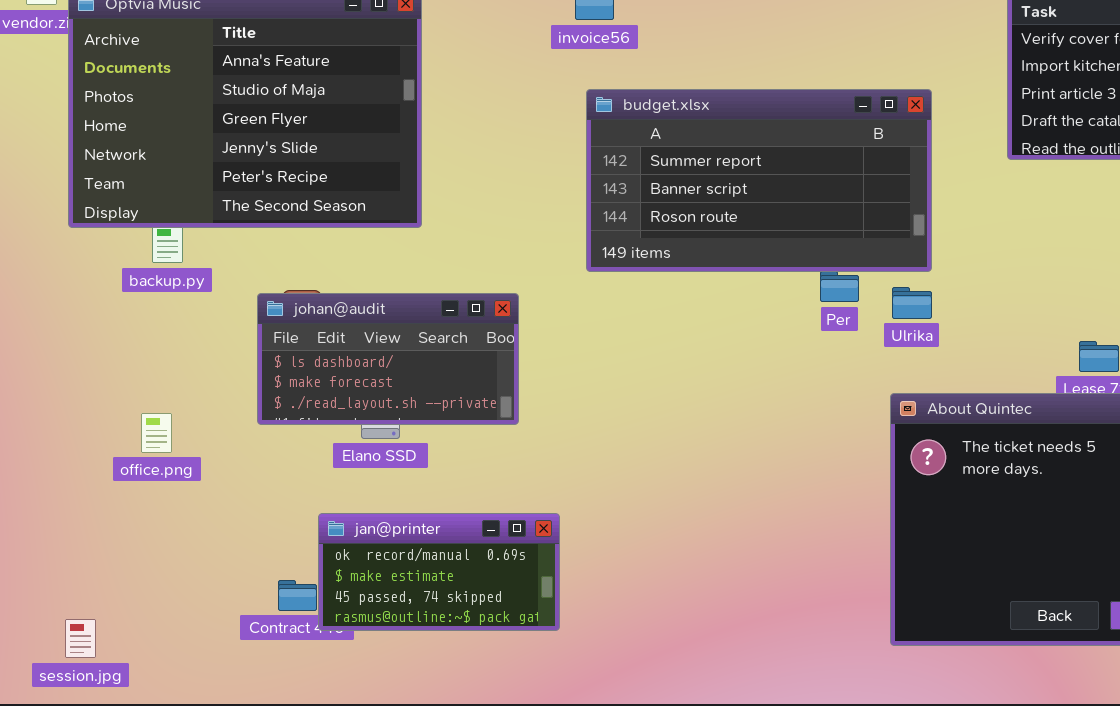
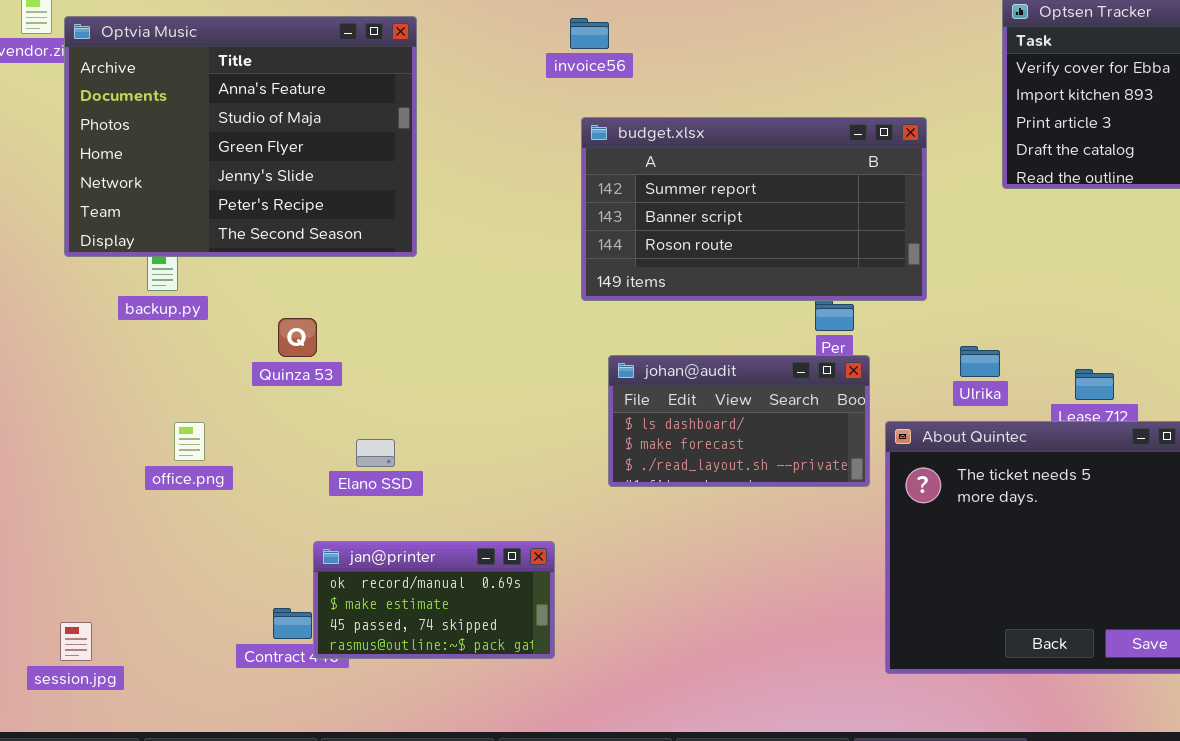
Ulrika: [892,287,932,319] -> [960,346,1000,377], moved
johan@audit: [257,293,519,425] -> [608,355,870,487], moved
office.png: [141,413,172,453] -> [174,422,205,461], moved
session.jpg: [65,619,96,658] -> [60,622,92,661], moved

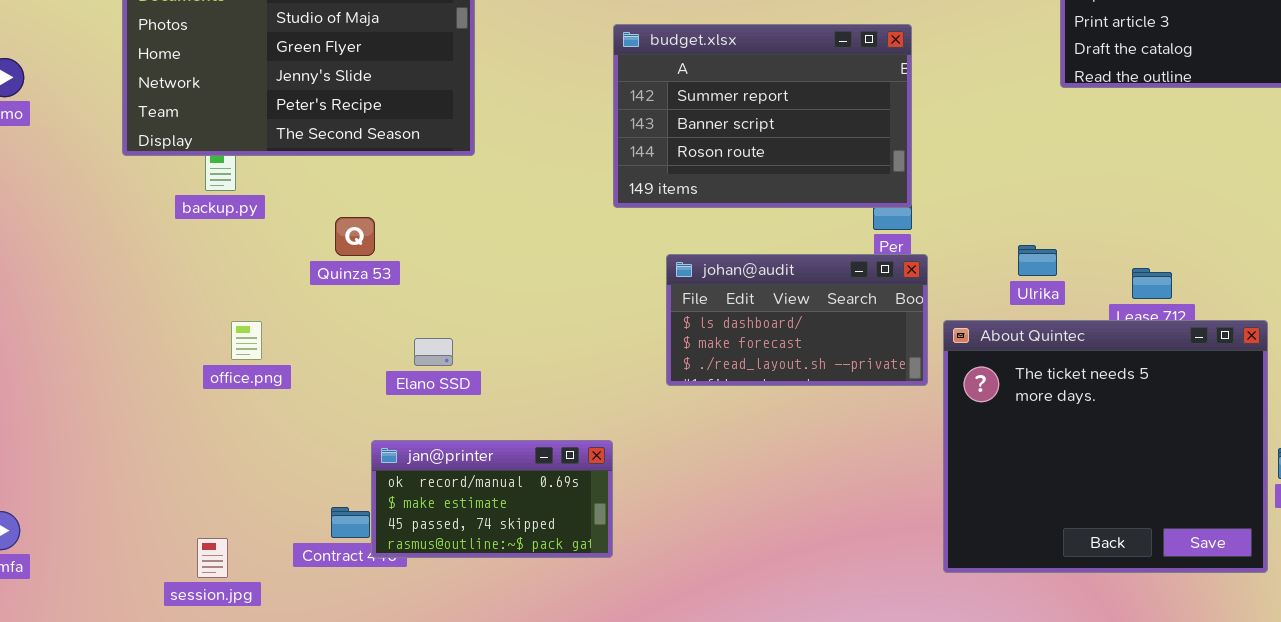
budget.xlsx: [581,117,927,301] -> [613,24,912,208], moved, resized
session.jpg: [60,622,92,661] -> [197,538,228,578], moved

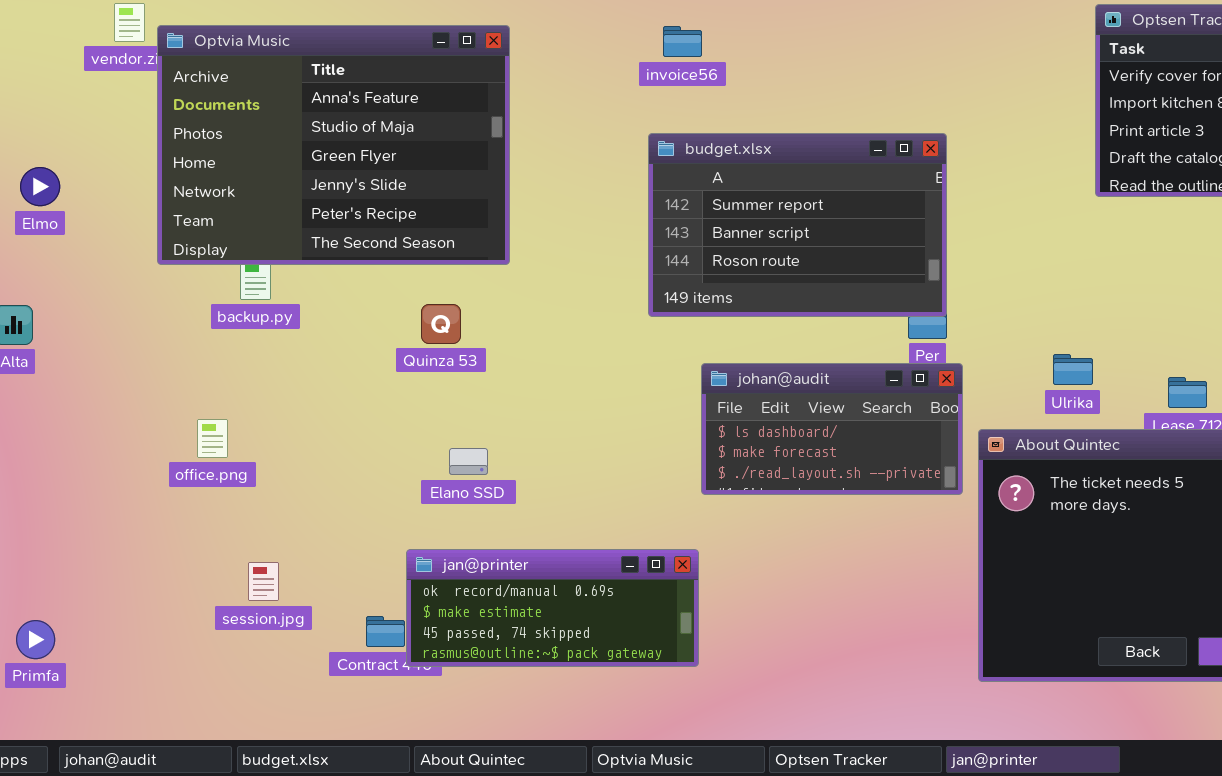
Quinza 53: [335,217,375,256] -> [421,304,461,344], moved
office.png: [231,321,262,360] -> [197,419,228,458], moved
jan@printer: [371,440,613,558] -> [406,549,699,667], resized
session.jpg: [197,538,228,578] -> [248,562,279,601], moved

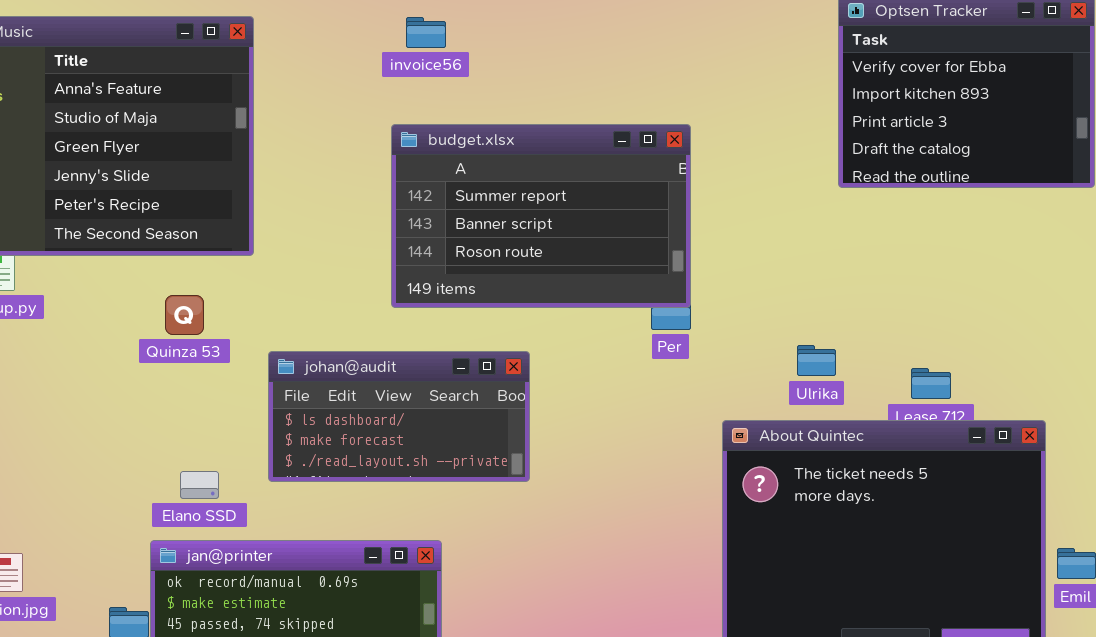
johan@audit: [701,363,963,495] -> [268,351,530,482], moved
Elano SSD: [449,448,488,475] -> [180,471,219,499], moved

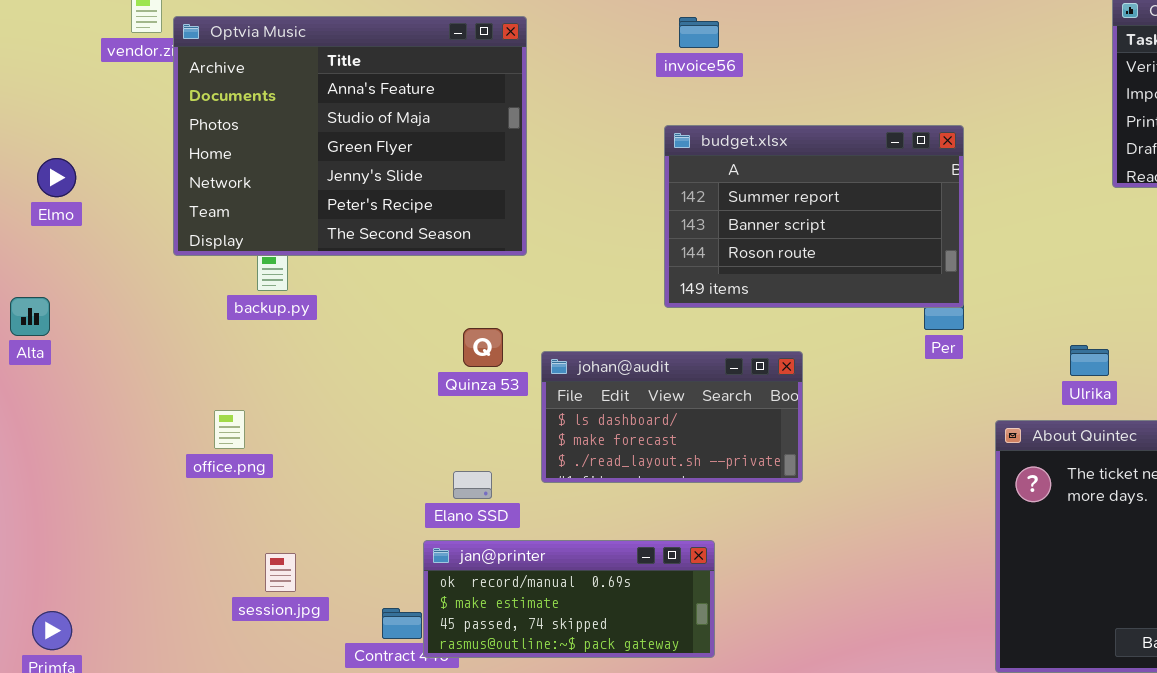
Quinza 53: [165,295,204,335] -> [463,328,503,367], moved

